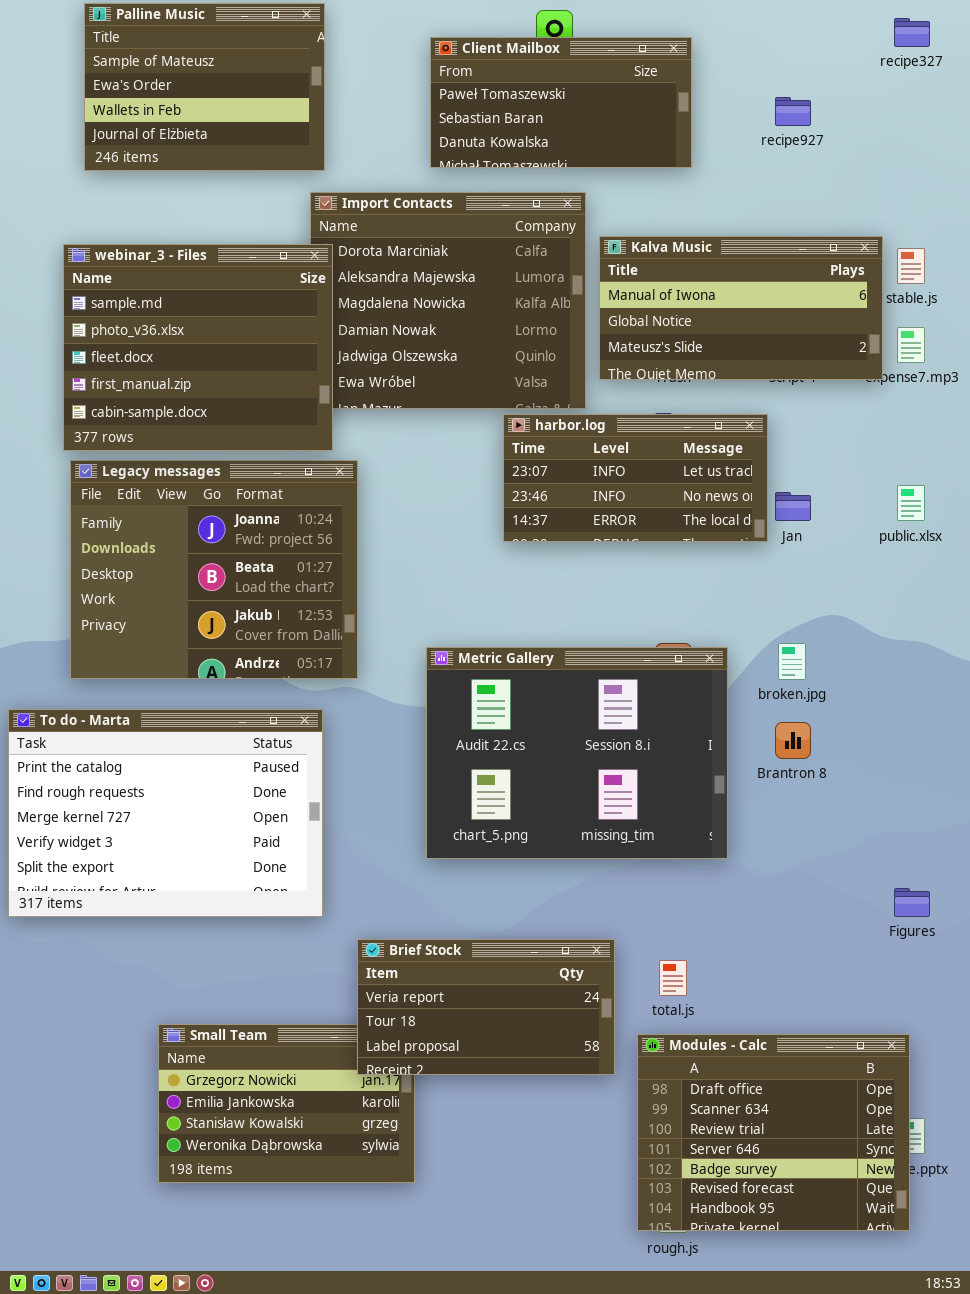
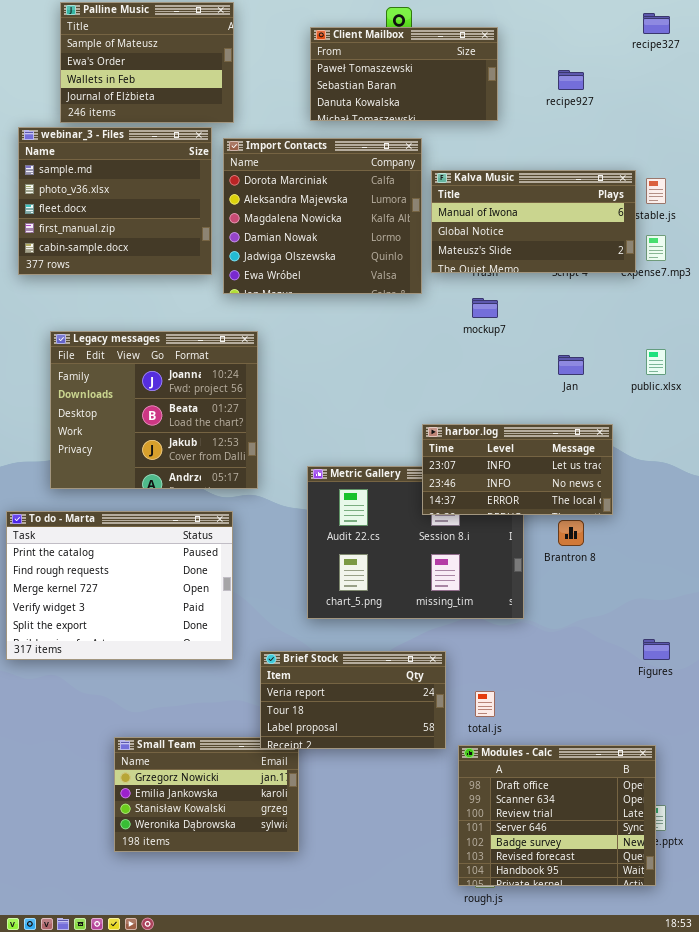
webinar_3 - Files: [63,244,333,451] -> [18,127,212,275], moved
harbor.log: [503,414,768,542] -> [422,424,613,515], moved
Brief Stock: [357,939,615,1075] -> [260,651,446,749], moved

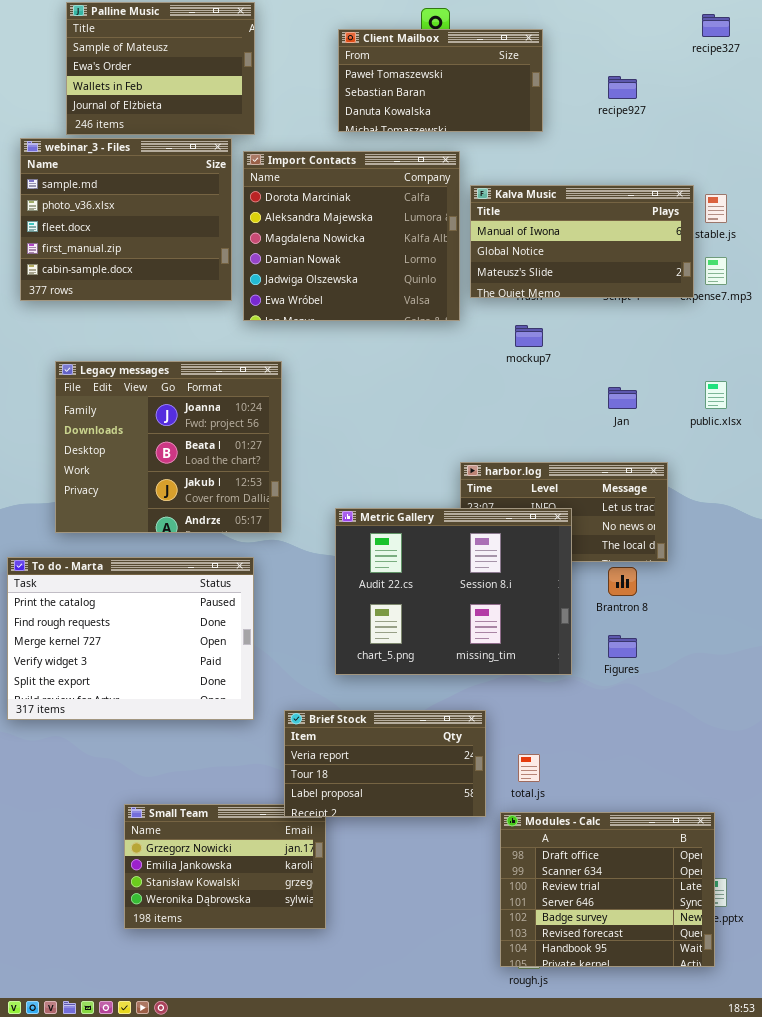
Metric Gallery: [307,466,524,619] -> [335,508,572,675], raised
Figures: [643,639,670,660] -> [608,635,637,658], moved

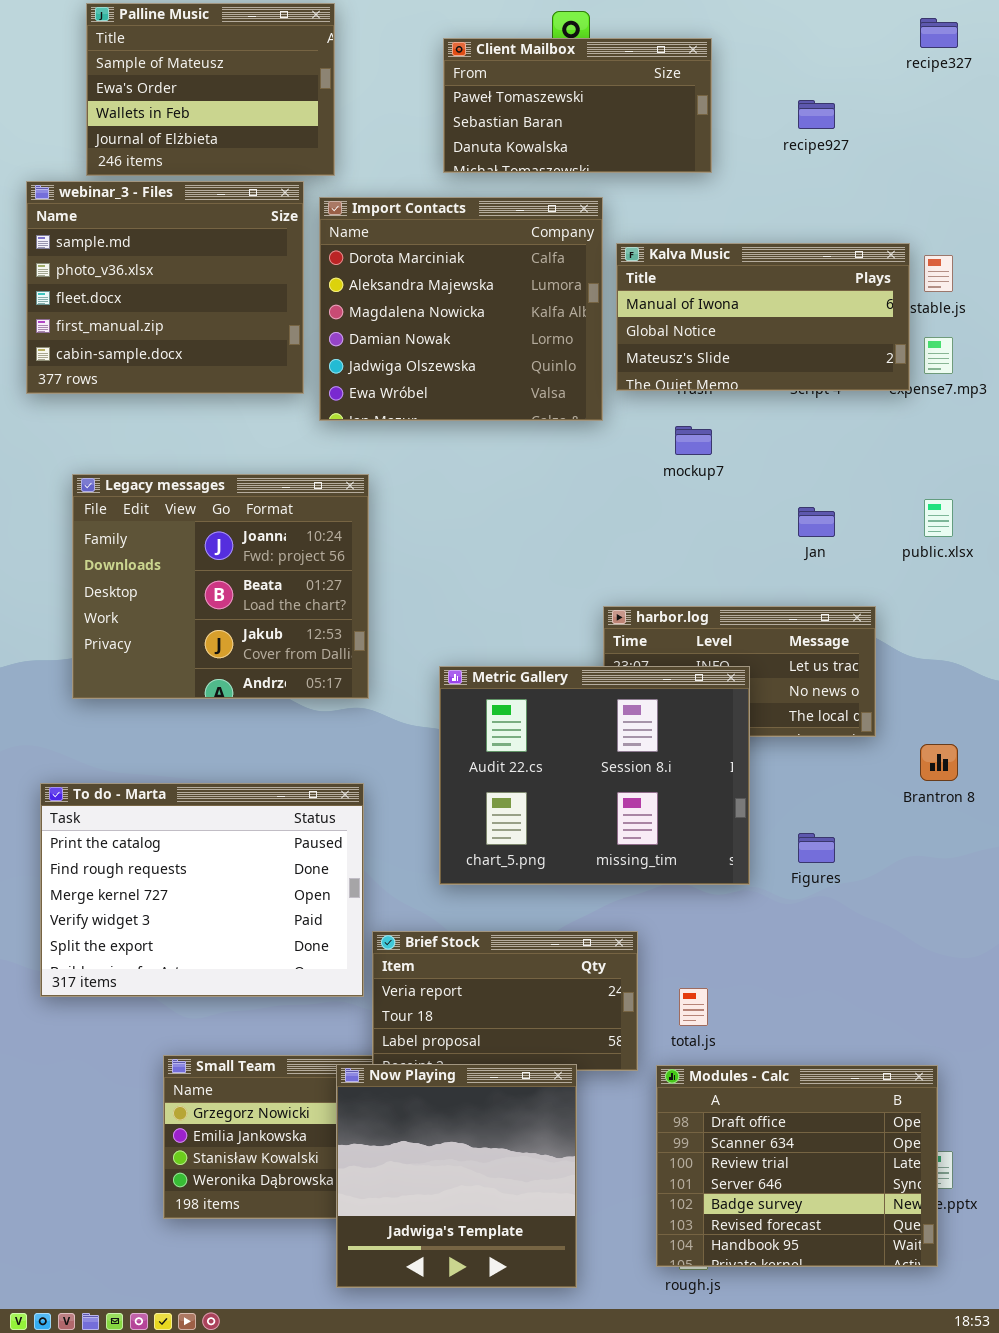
To do - Marta: [7,557,254,720] -> [40,783,364,997], moved
Brantron 8: [608,567,637,596] -> [920,744,958,781], moved
Now Playing: none -> [336,1064,577,1288], opened

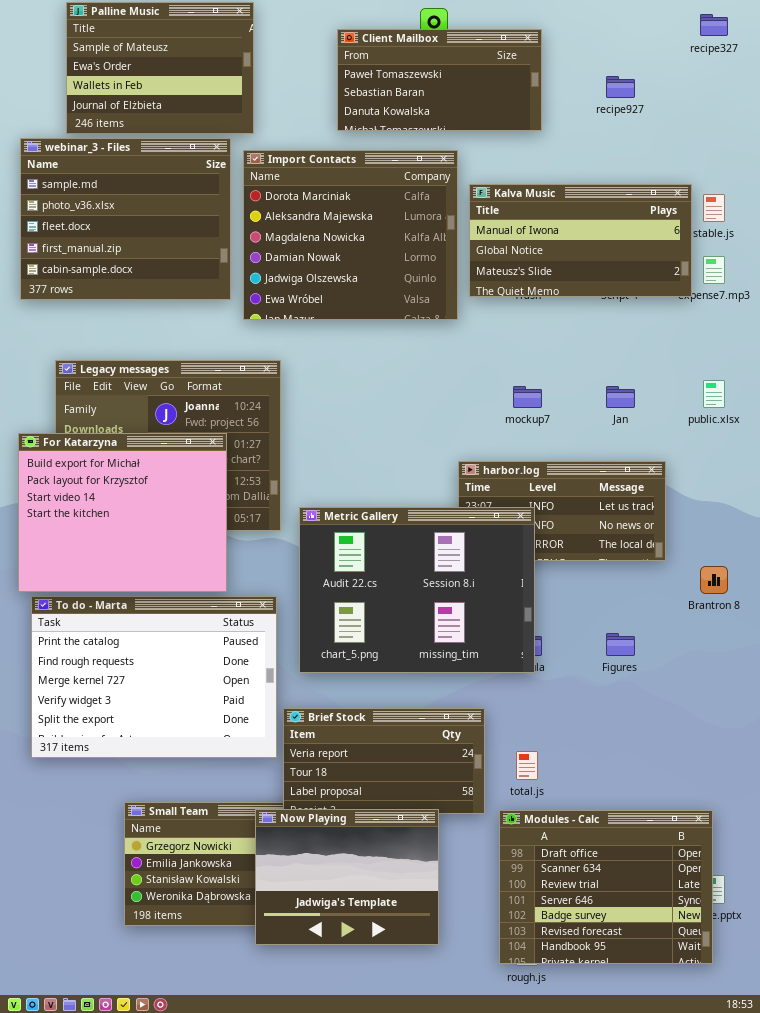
mockup7: [675,426,712,455] -> [513,386,542,408], moved
For Katarzyna: none -> [18,433,227,592], opened
Metric Gallery: [439,666,750,885] -> [299,507,535,673], moved
Now Playing: [336,1064,577,1288] -> [255,809,439,945], resized

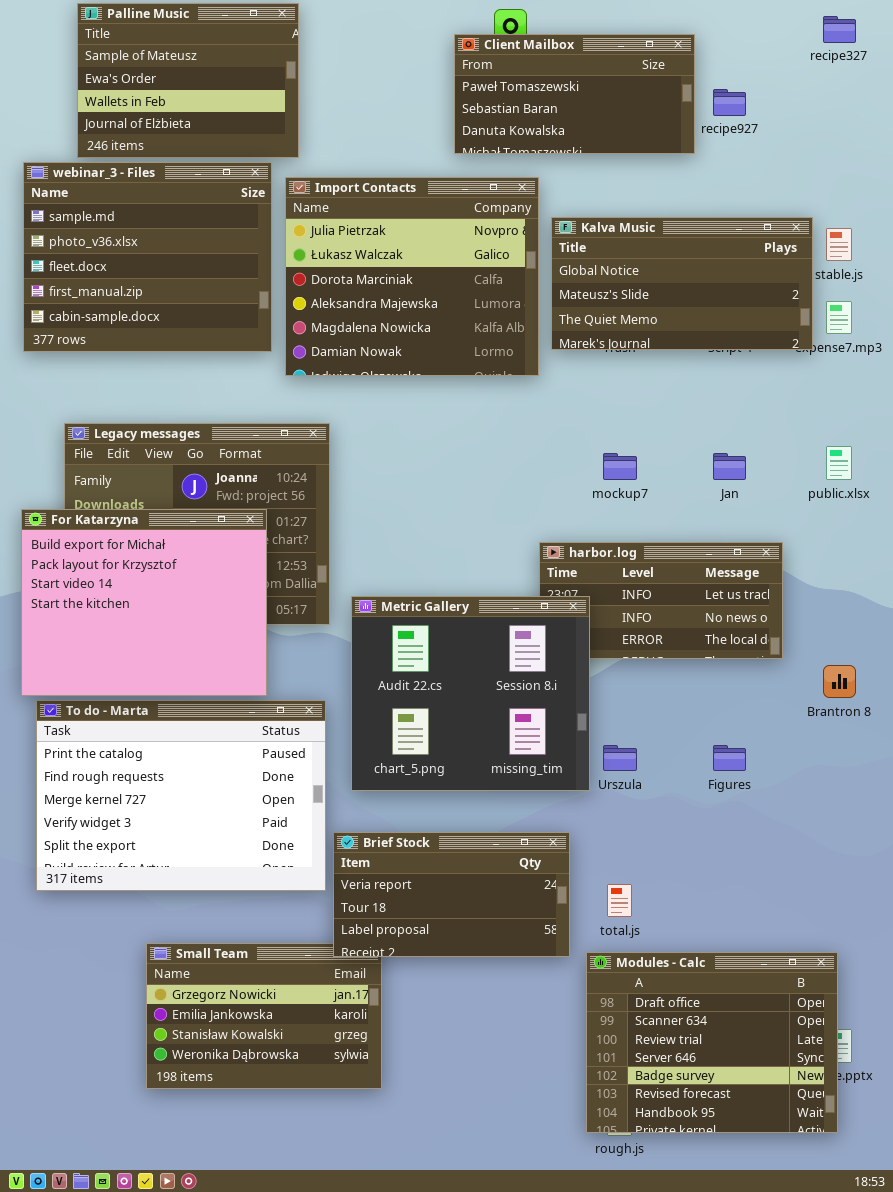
Client Mailbox: [337,29,542,131] -> [454,34,695,154], moved
Import Contacts: [243,150,458,320] -> [285,177,539,376], scrolled up 2 rows
Kalva Music: [469,184,692,297] -> [551,217,813,350], scrolled down 1 row
Metric Gallery: [299,507,535,673] -> [351,596,590,791], resized
Now Playing: [255,809,439,945] -> none, closed

